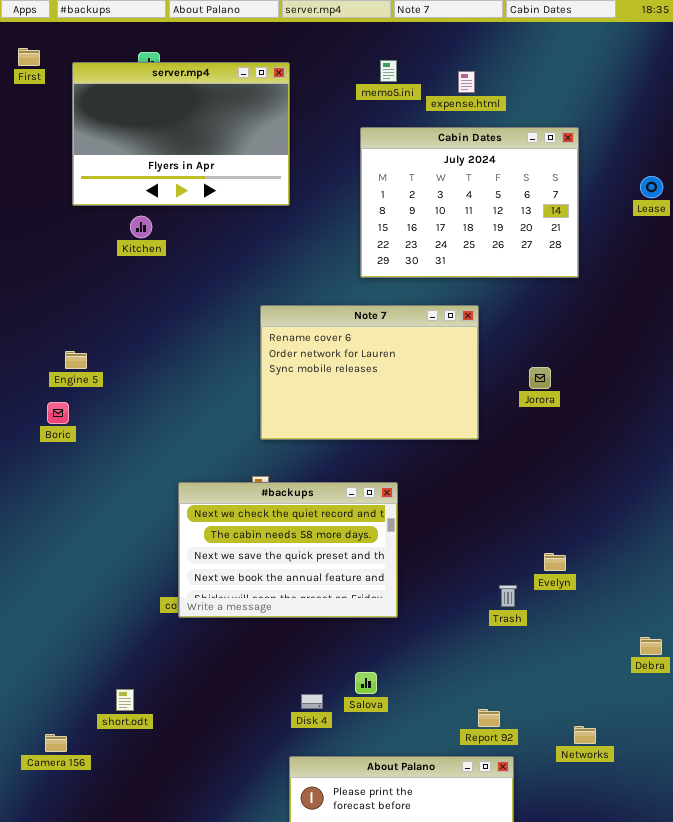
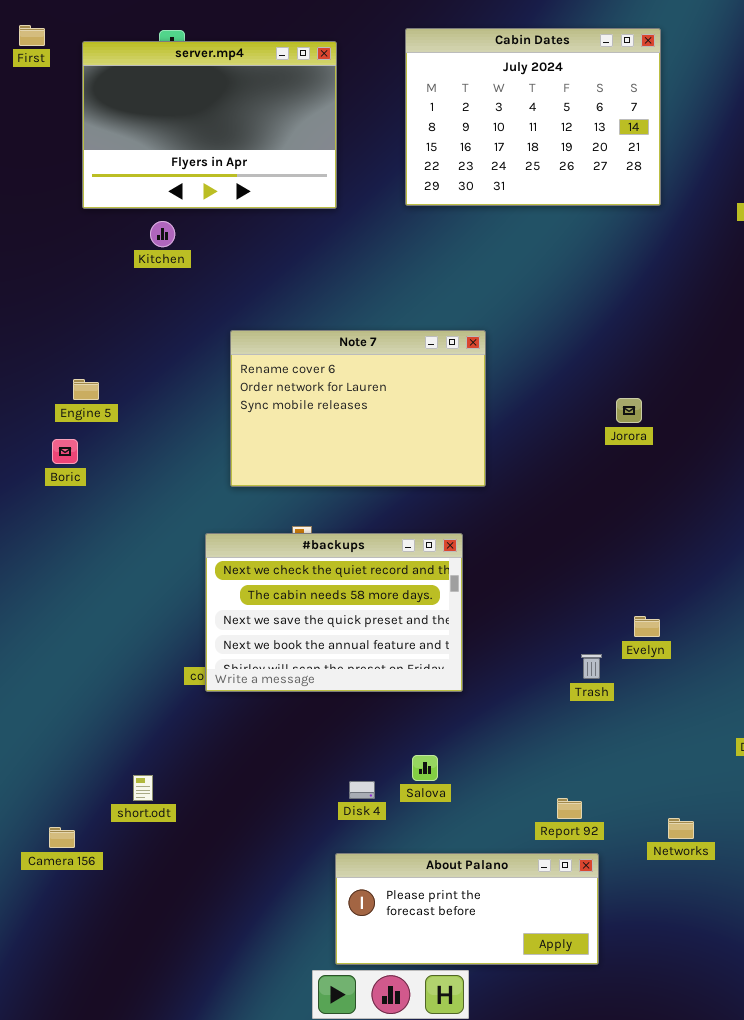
Cabin Dates: [360,127,579,278] -> [405,28,661,206], moved
Note 7: [260,305,479,440] -> [230,330,486,487], moved

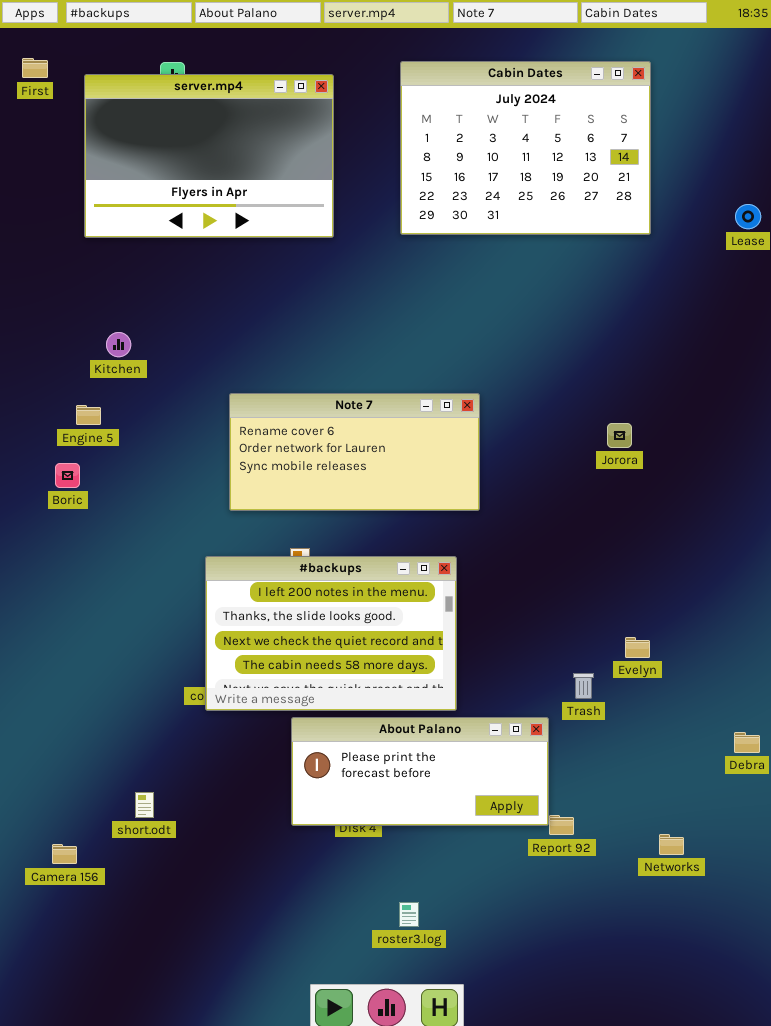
Kitchen: [150,221,175,247] -> [106,332,131,357], moved
Note 7: [230,330,486,487] -> [229,393,480,511], resized
#backups: [205,533,463,692] -> [205,556,457,711], scrolled up 2 rows
About Palano: [335,853,599,965] -> [291,717,549,826], moved

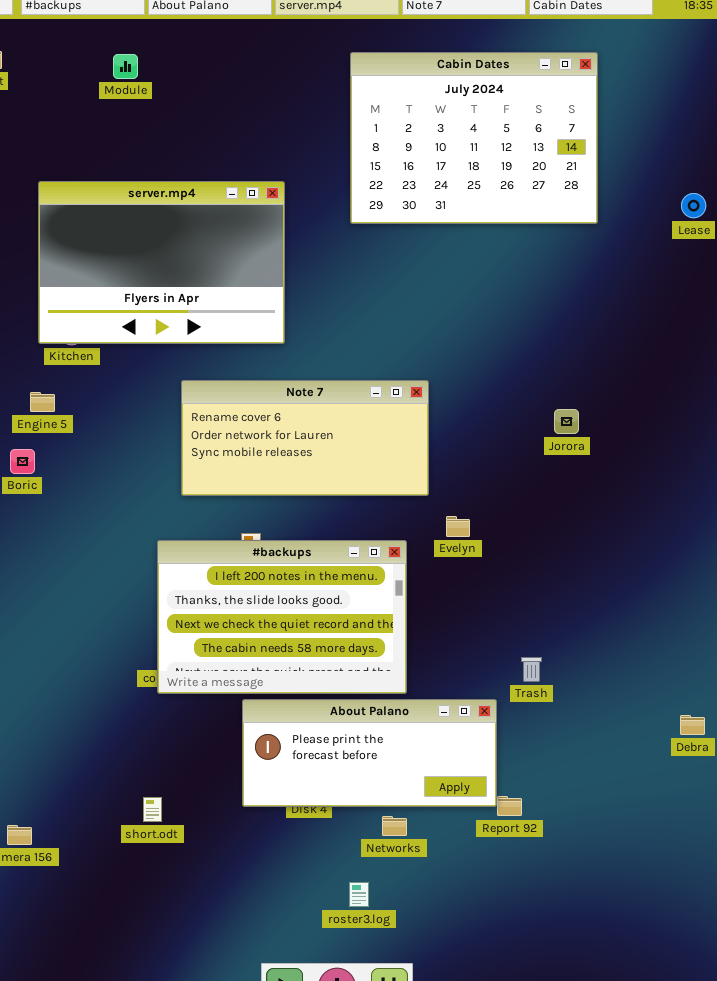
server.mp4: [84,74,334,238] -> [38,181,285,344], moved
Evelyn: [625,637,650,658] -> [446,516,470,537], moved
short.odt: [135,792,154,818] -> [143,797,162,822], moved
Networks: [659,834,684,855] -> [382,816,407,836], moved

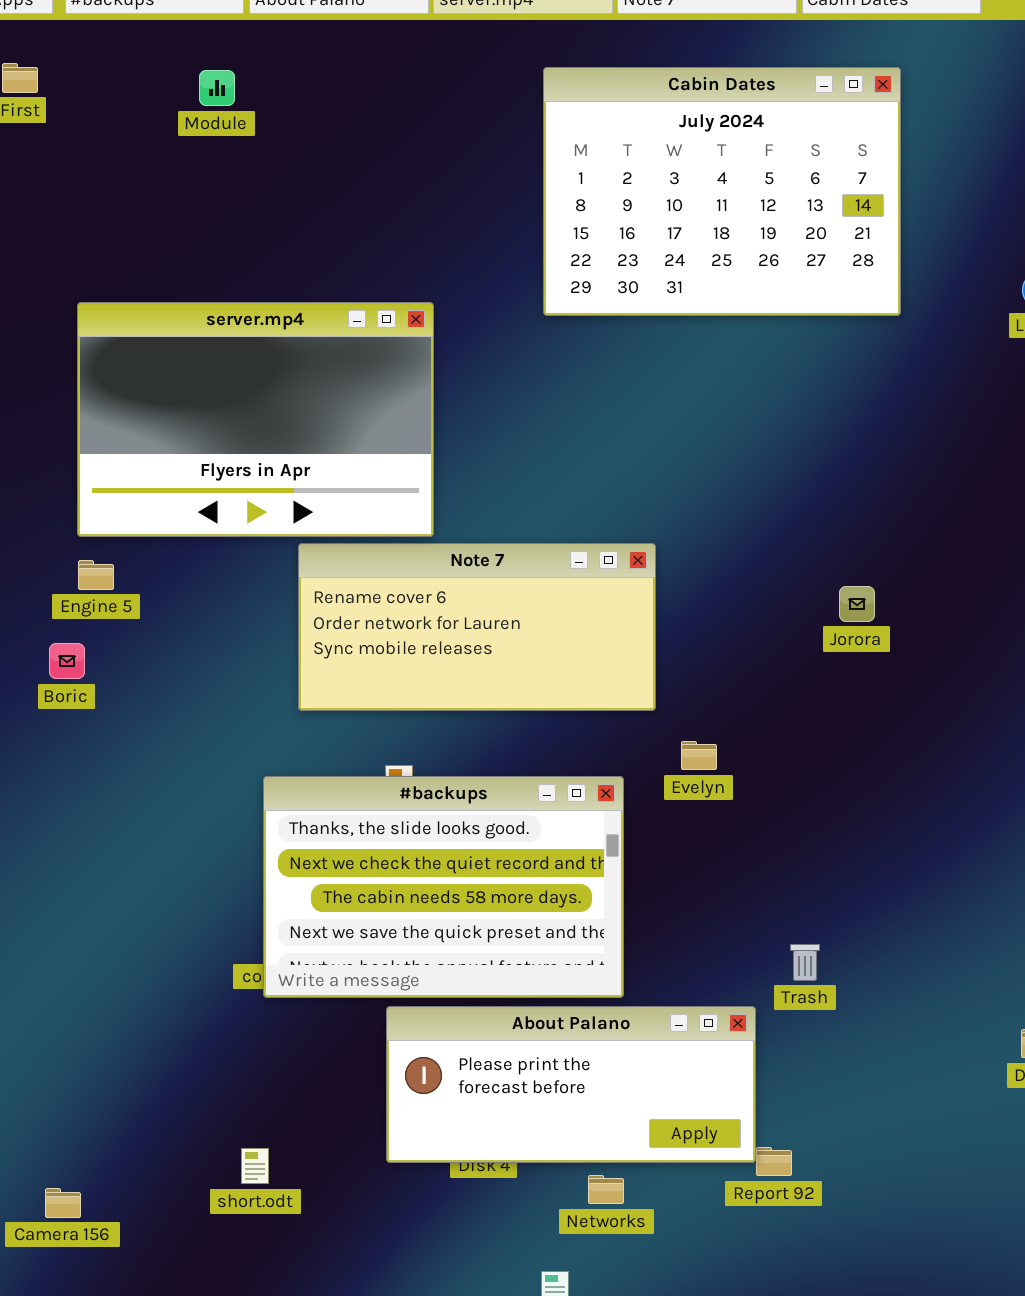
server.mp4: [38,181,285,344] -> [77,302,434,537], moved
#backups: [157,540,407,694] -> [263,776,624,998], scrolled down 1 row

